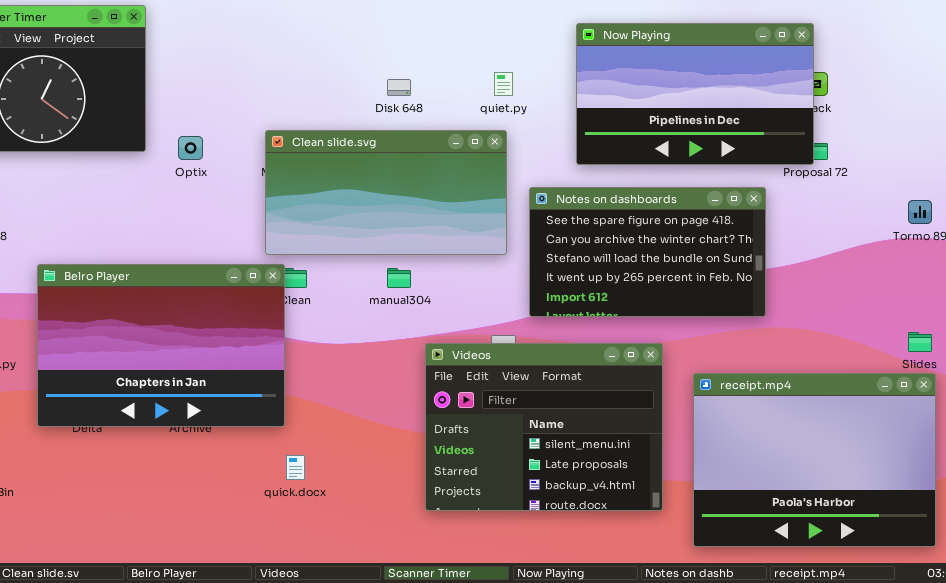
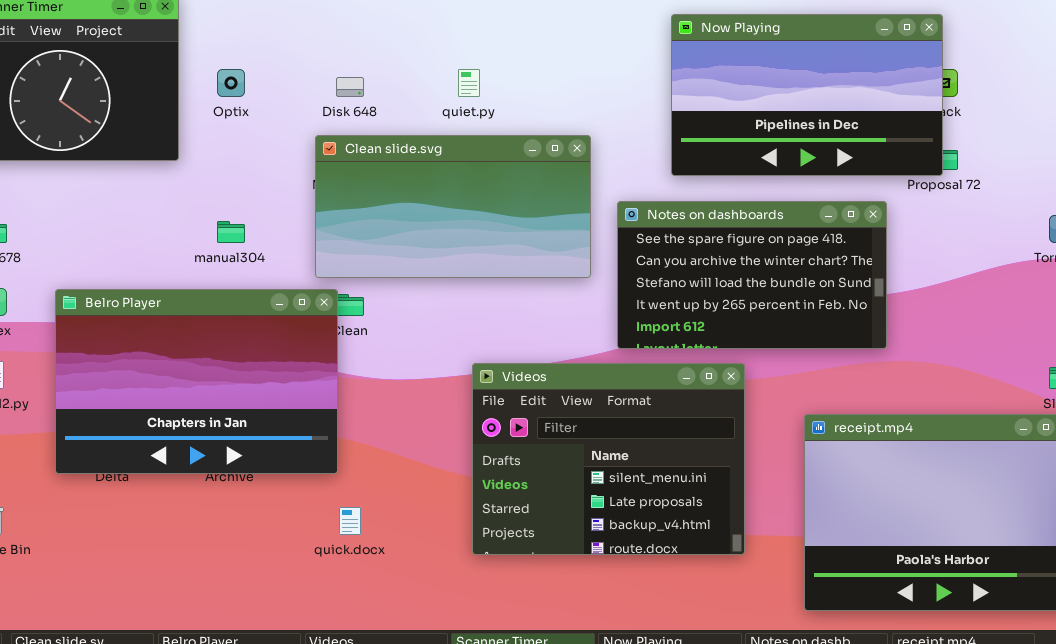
quiet.py: [494,72,513,96] -> [458,69,480,97], moved
Disk 648: [387,79,411,96] -> [336,77,364,97], moved
Optix: [178,136,203,160] -> [217,69,245,97], moved
manual304: [387,268,411,288] -> [217,221,245,243], moved
Videos: [425,343,663,511] -> [472,363,745,555], moved

